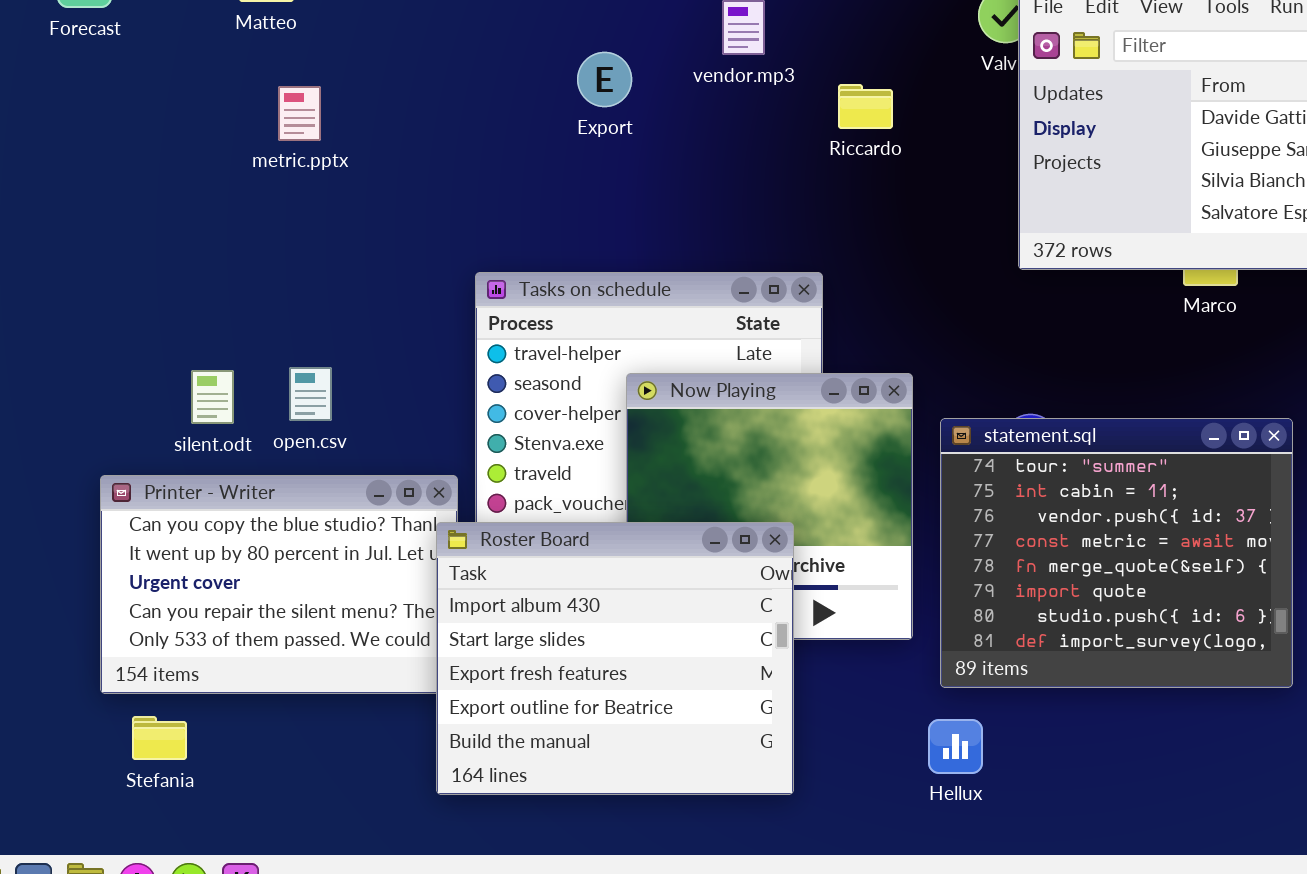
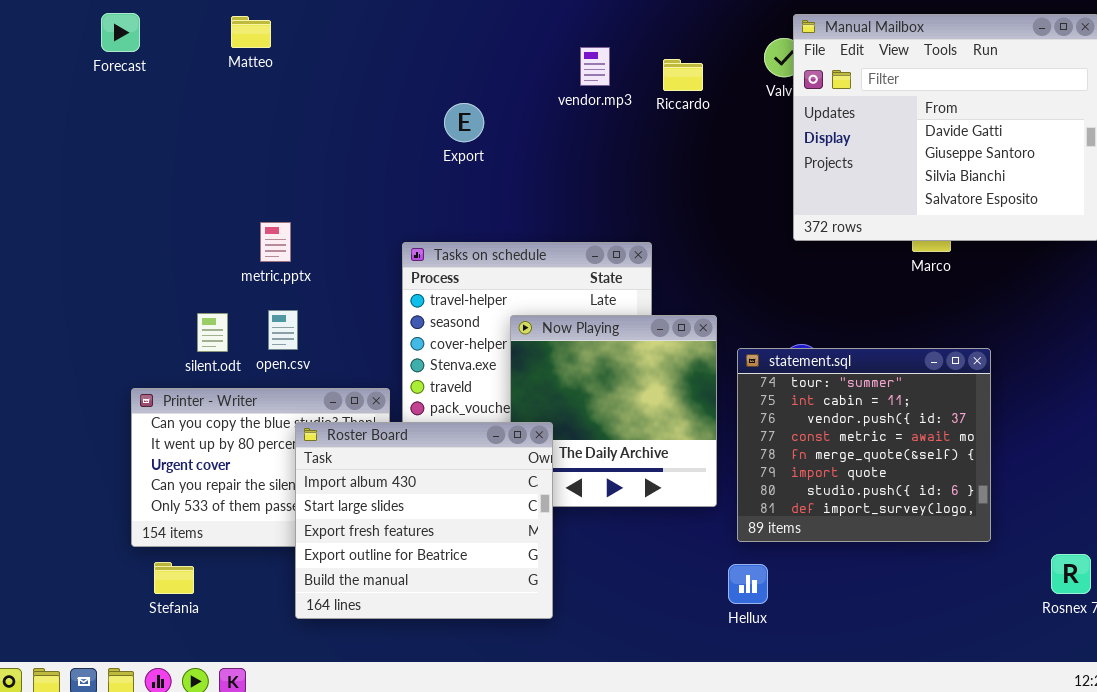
Export: [577,52,632,107] -> [444,103,484,142], moved
Riccardo: [838,84,893,129] -> [663,59,703,91], moved
metric.pptx: [278,86,321,141] -> [260,222,291,262], moved
Roster Board: [436,522,794,795] -> [295,422,553,619], moved

